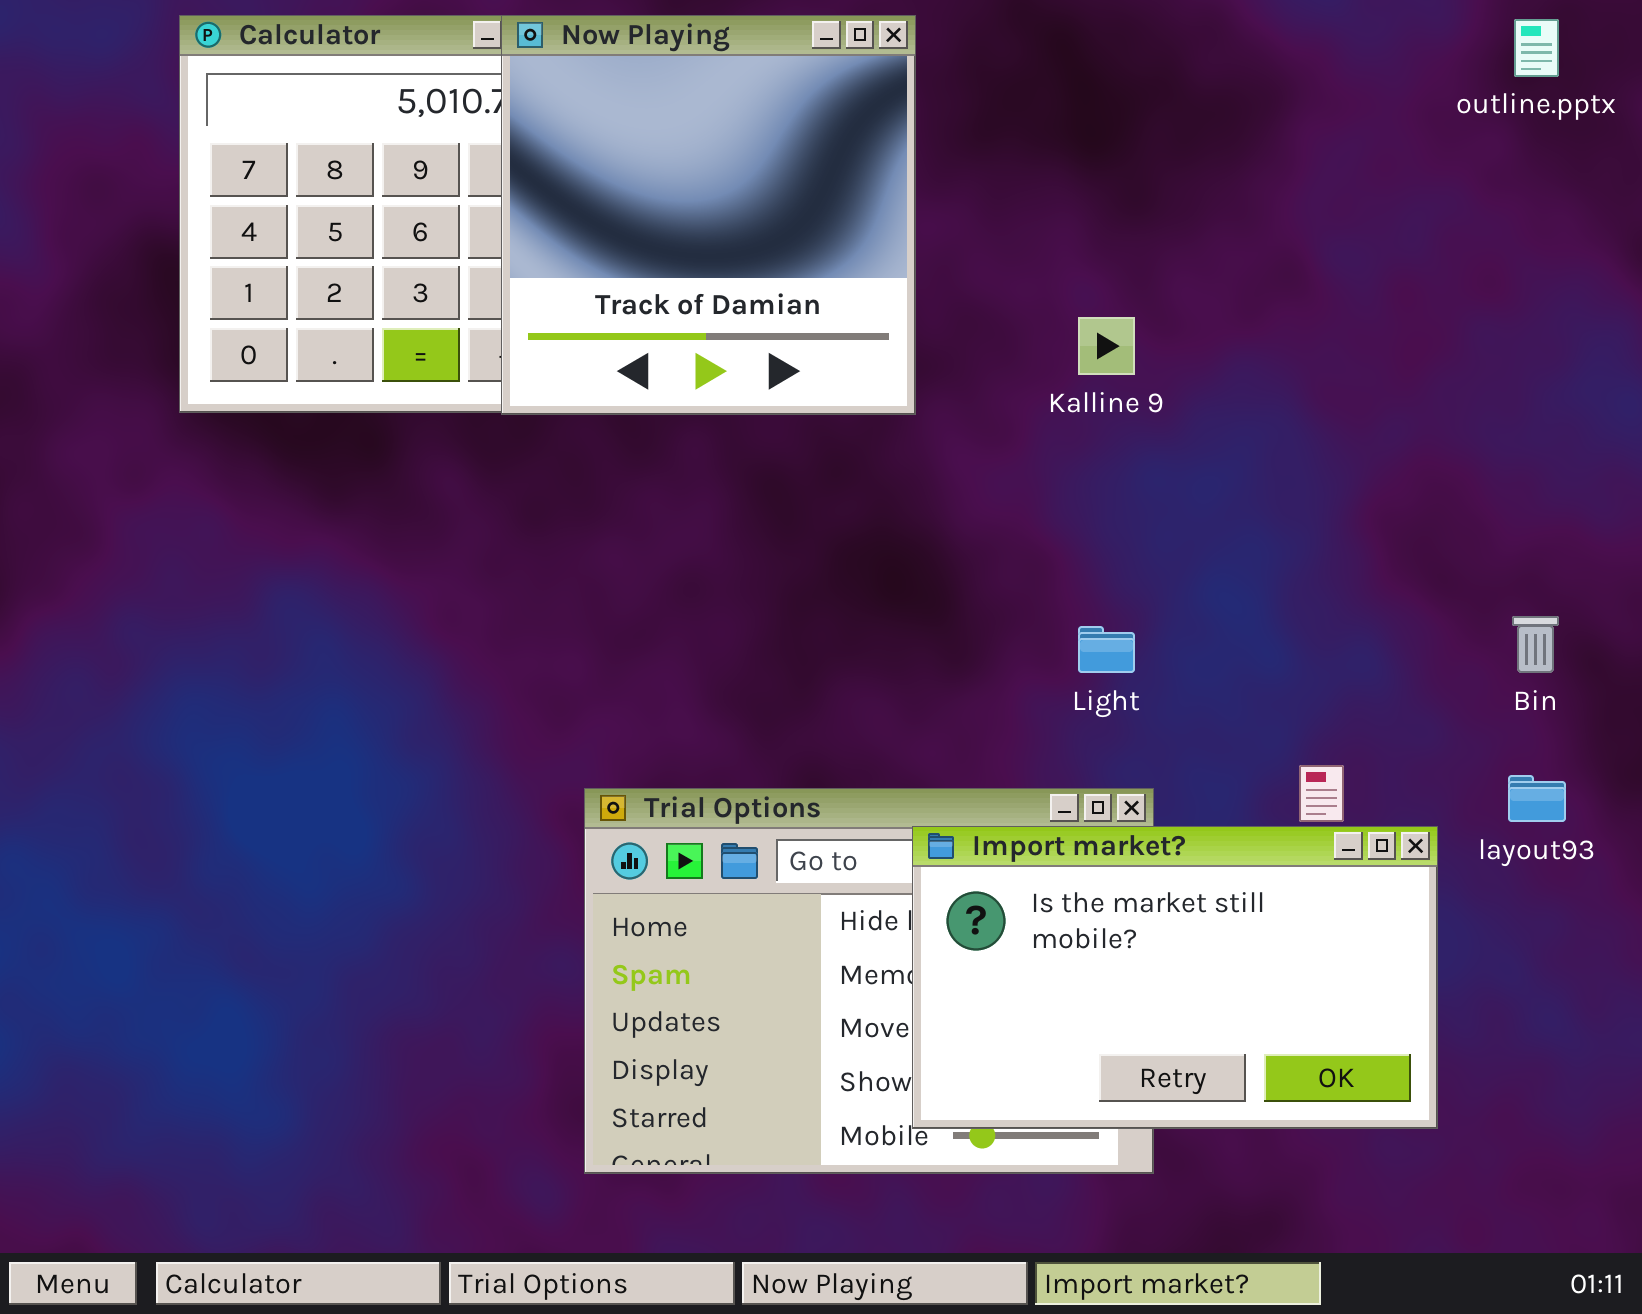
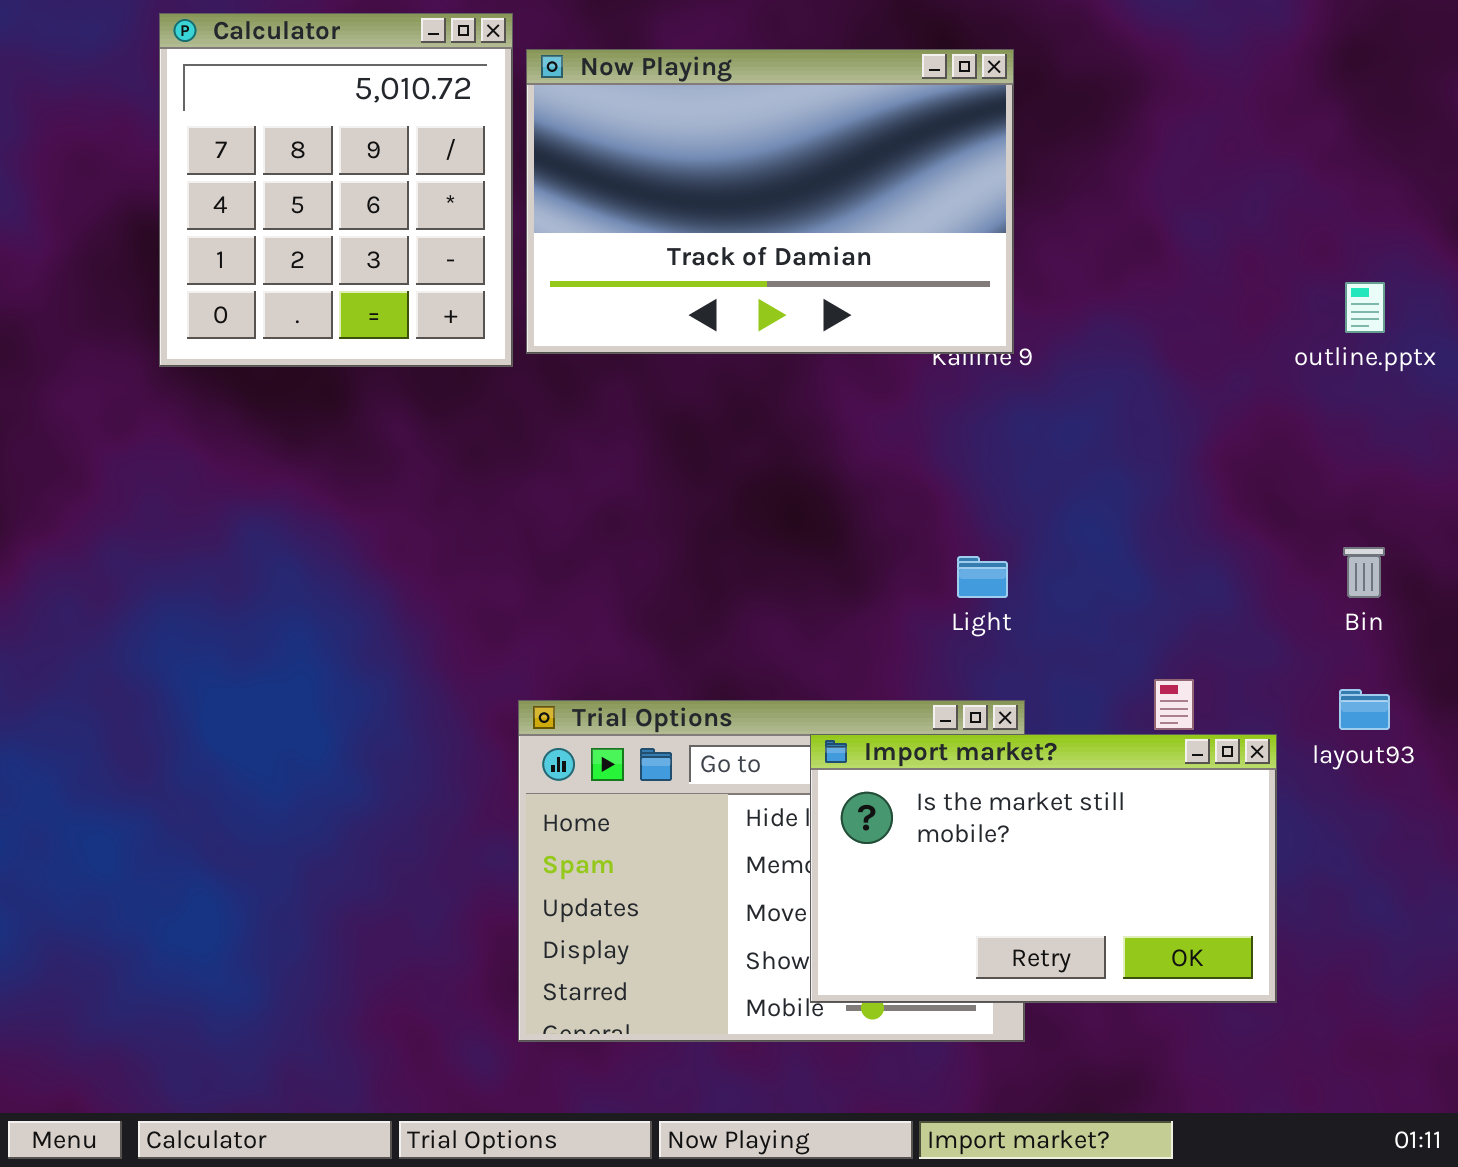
Now Playing: [501,15,916,415] -> [526,49,1014,354], moved, resized
outline.pptx: [1514,19,1559,77] -> [1345,282,1385,333], moved

